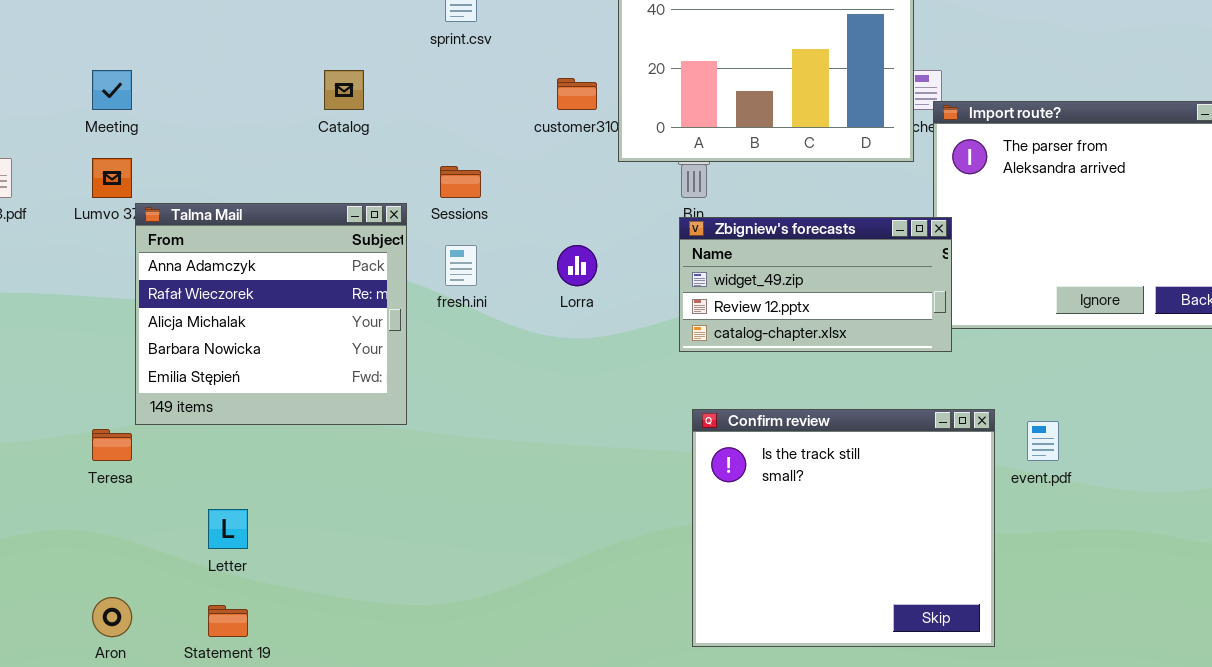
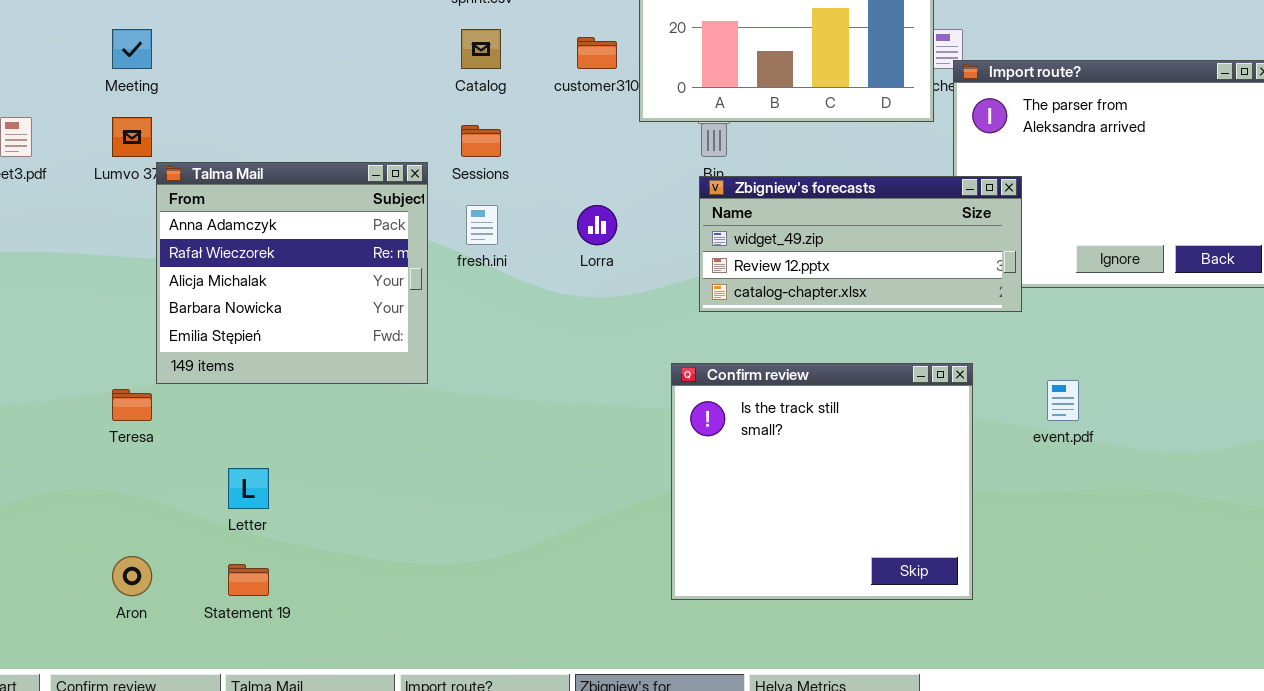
Catalog: [324,70,364,110] -> [461,29,501,69], moved
Zbigniew's forecasts: [679,217,952,352] -> [699,176,1022,312], resized
Confirm review: [692,409,995,647] -> [671,363,973,600], moved

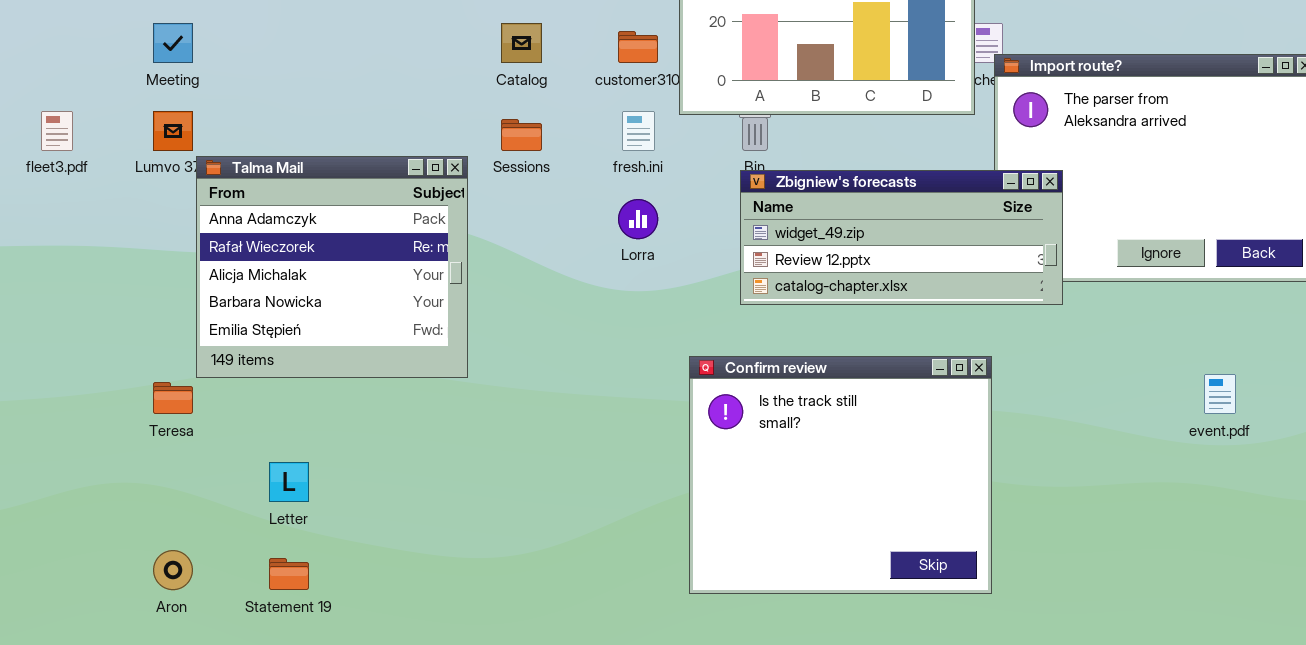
fresh.ini: [466,205,498,245] -> [622,111,655,151], moved
Confirm review: [671,363,973,600] -> [689,356,992,594], moved
event.pdf: [1047,380,1079,421] -> [1204,374,1236,414], moved

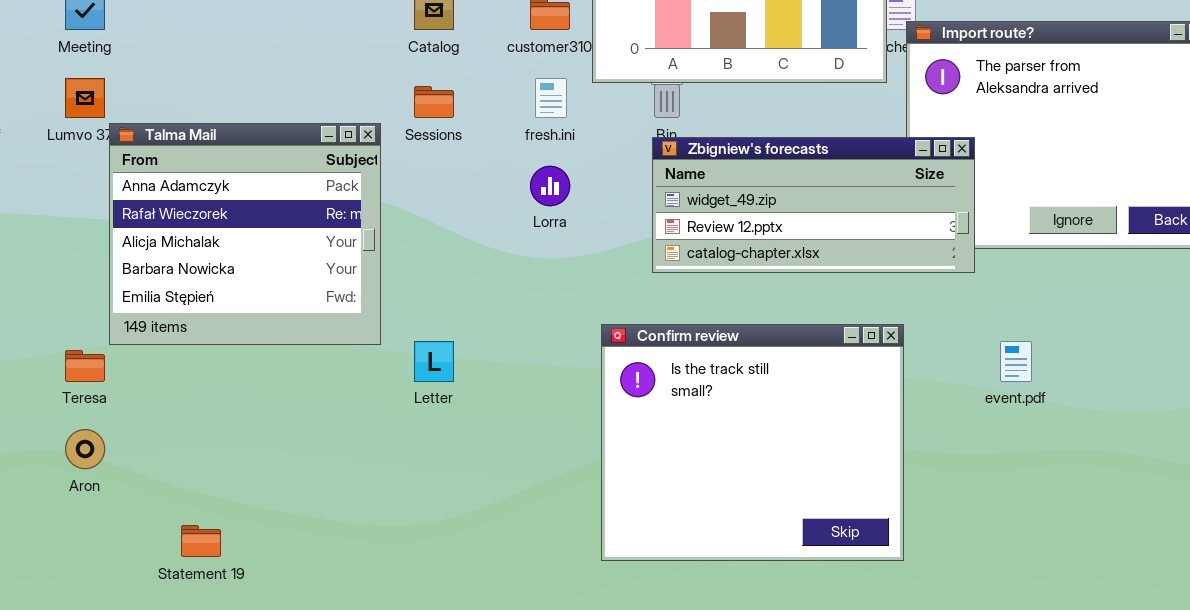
event.pdf: [1204,374,1236,414] -> [1000,341,1032,382], moved
Letter: [269,462,309,502] -> [414,341,454,382], moved
Aron: [153,550,193,590] -> [65,429,105,469], moved

